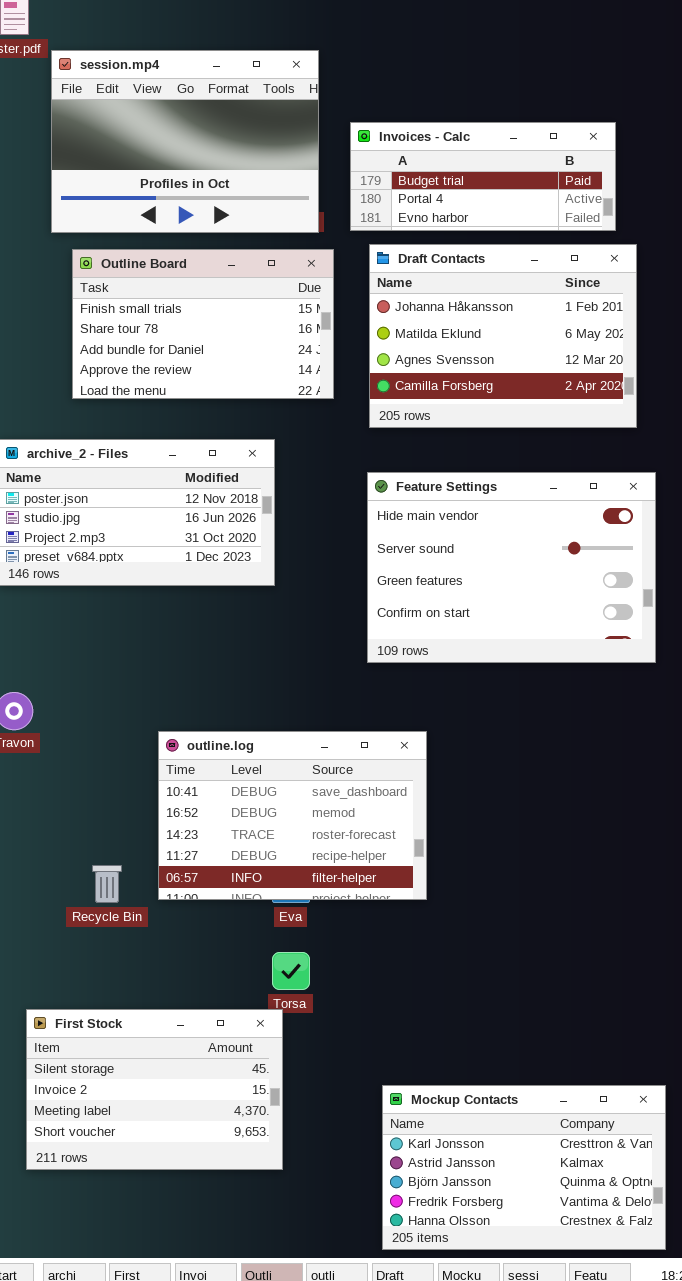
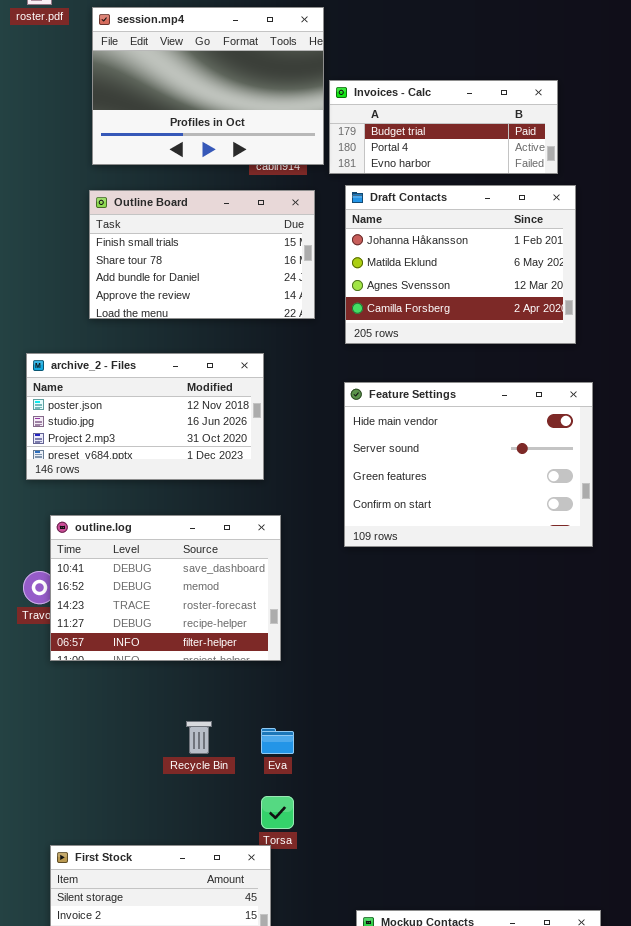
session.mp4: [51,50,319,233] -> [92,7,324,165], moved
outline.log: [158,731,427,900] -> [50,515,281,661], moved
Recycle Bin: [92,865,122,903] -> [186,721,212,754], moved

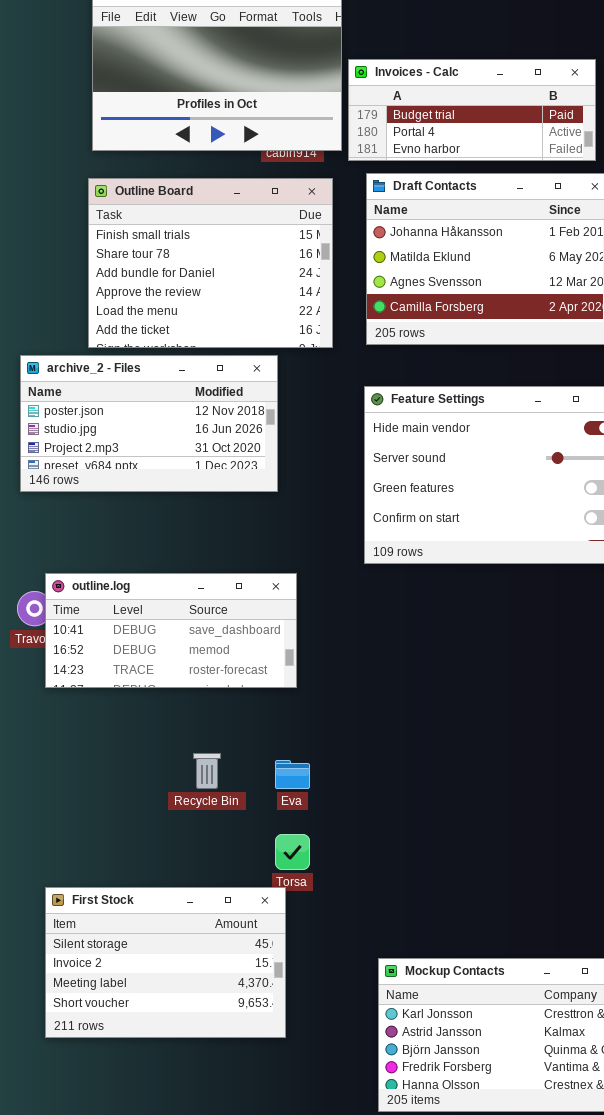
Outline Board: [89,190,315,319] -> [88,178,333,348], resized
outline.log: [50,515,281,661] -> [45,573,297,688], resized

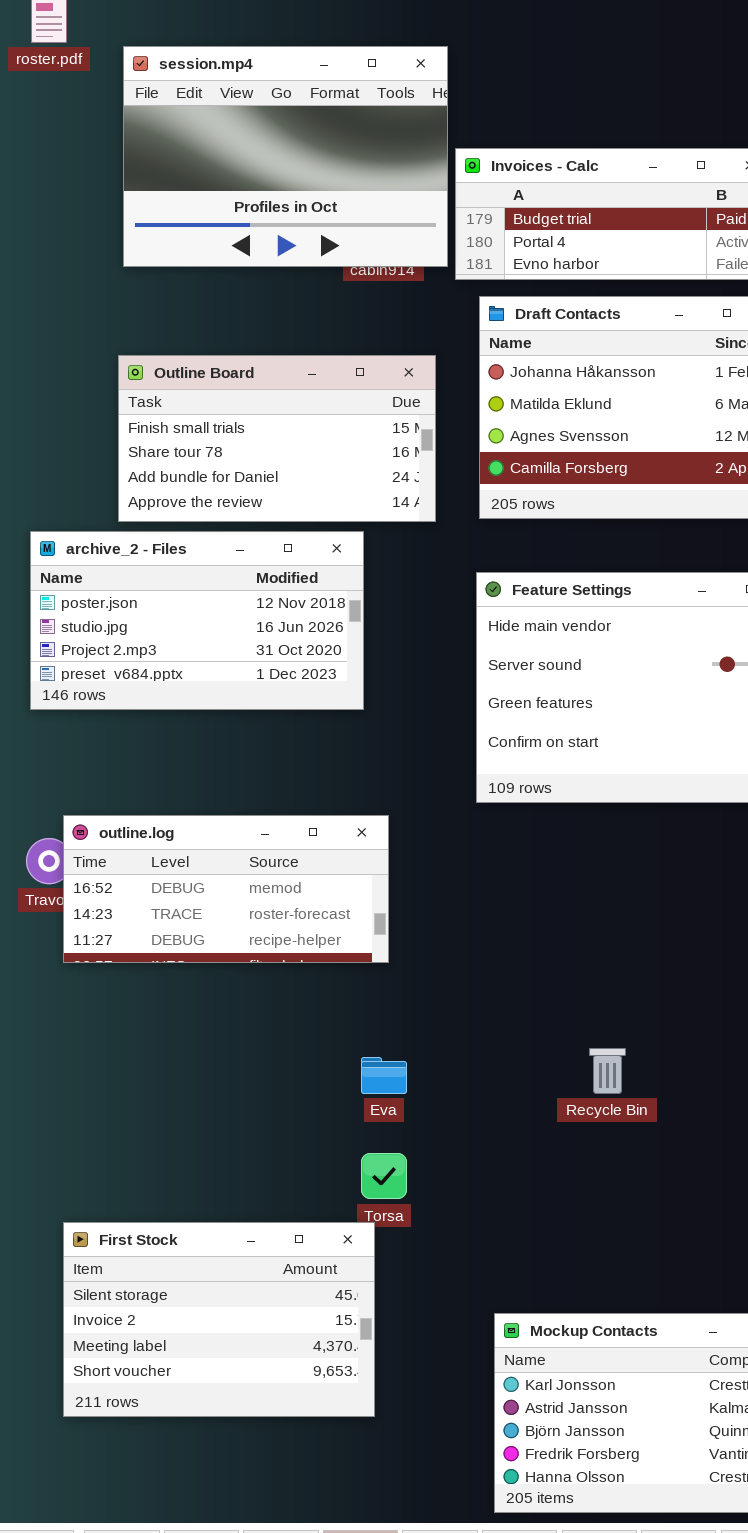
Outline Board: [88,178,333,348] -> [118,355,436,522], resized
outline.log: [45,573,297,688] -> [63,815,389,963], scrolled down 1 row
Recycle Bin: [193,753,221,789] -> [589,1048,626,1094], moved

